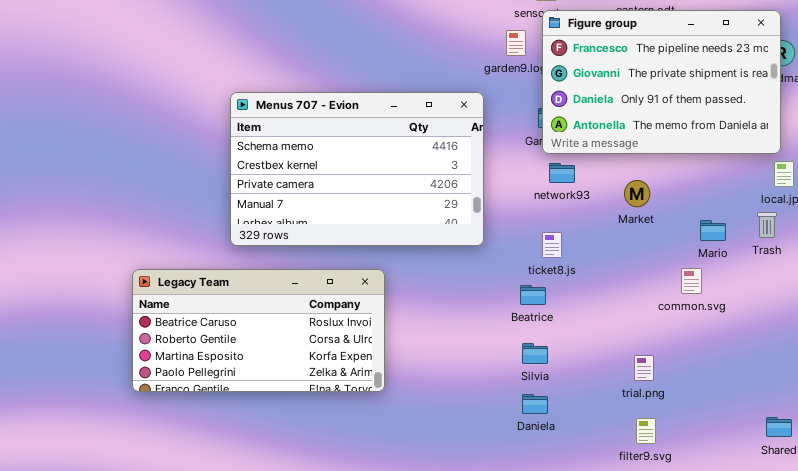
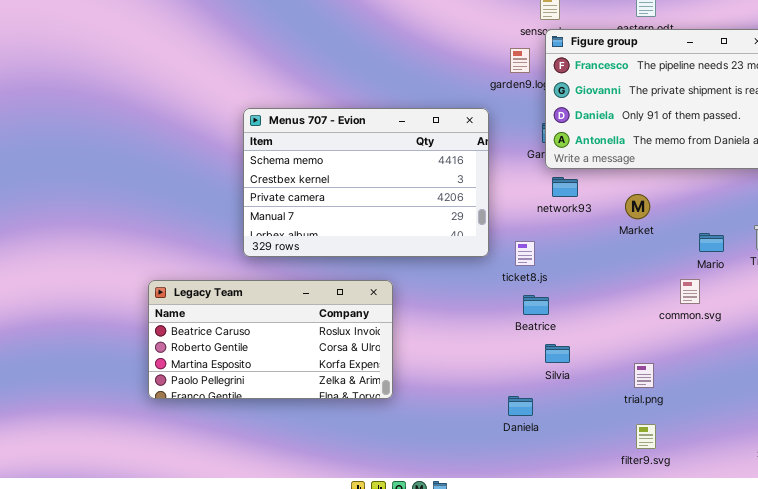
ticket8.js: [542,232,562,258] -> [515,241,535,266], moved
Silvia: [522,343,548,364] -> [545,344,570,363], moved
Daniela: [522,394,548,414] -> [508,396,533,416], moved

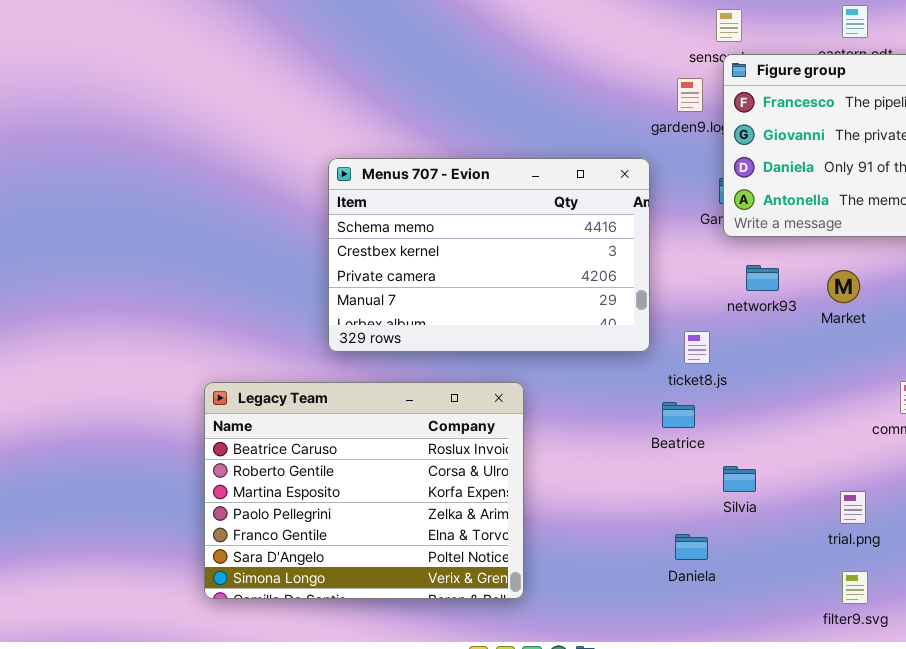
network93: [552,177,578,197] -> [746,265,779,291], moved
Legacy Team: [148,280,393,399] -> [204,382,524,599], resized
Beatrice: [523,295,549,315] -> [662,402,695,428], moved

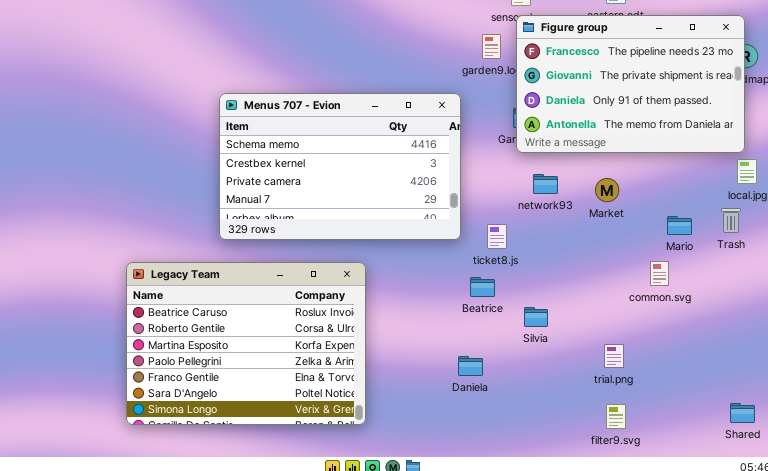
Silvia: [723,466,756,492] -> [524,307,548,327], moved
Daniela: [675,534,708,560] -> [458,356,483,376], moved

